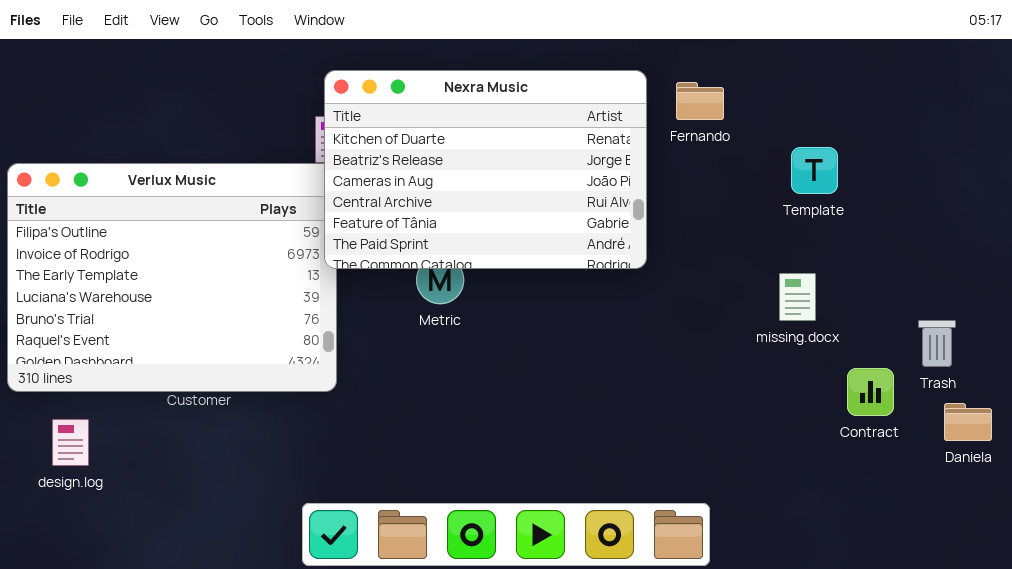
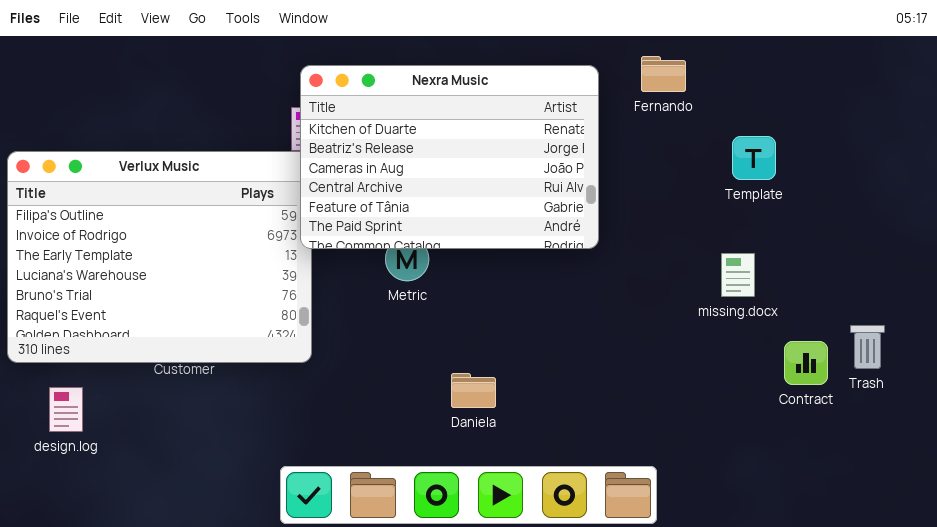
Fernando: [676,82,724,120] -> [641,56,686,92], moved
Trash: [918,320,956,367] -> [850,325,885,369], moved
Daniela: [944,403,992,441] -> [451,373,496,408], moved

